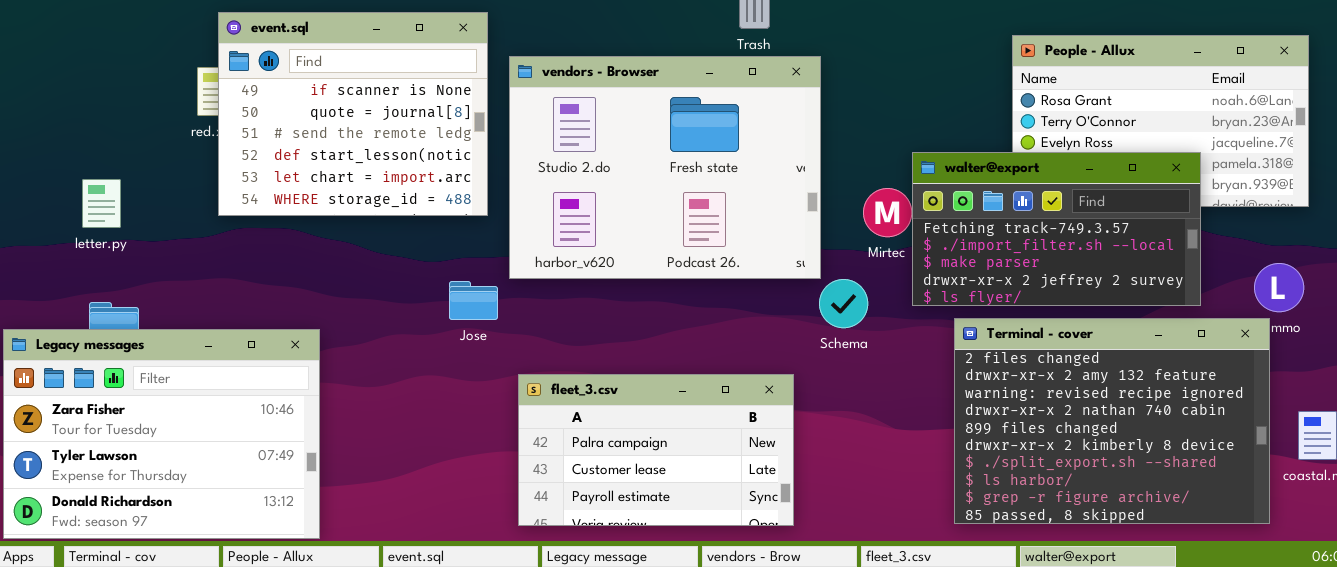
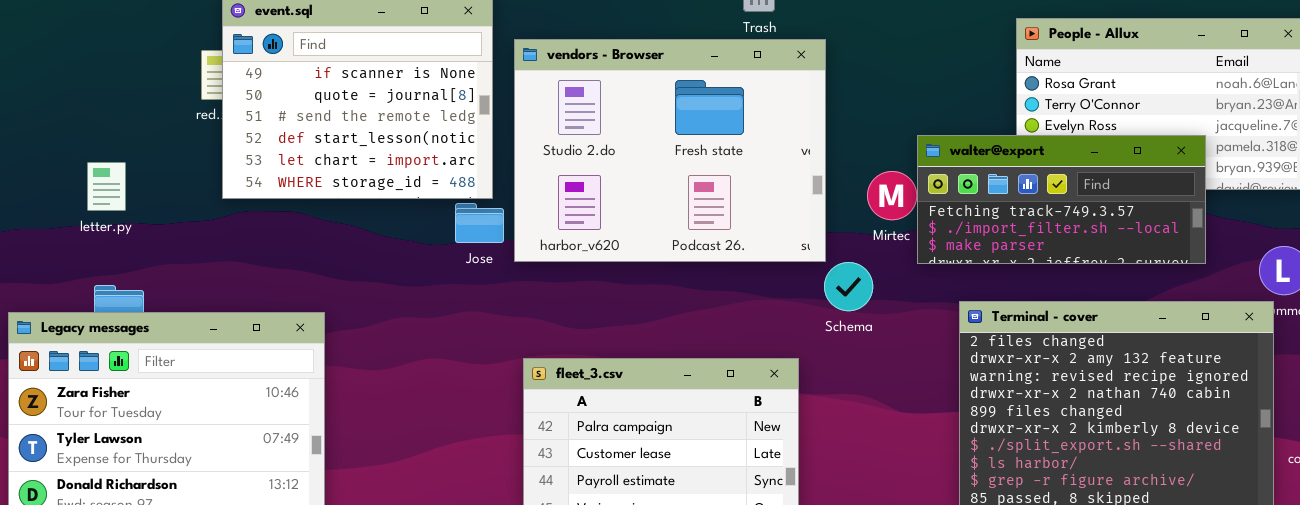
walter@export: [912,152,1201,306] -> [917,135,1206,264], resized
Jose: [449,281,498,320] -> [455,203,504,243], moved

